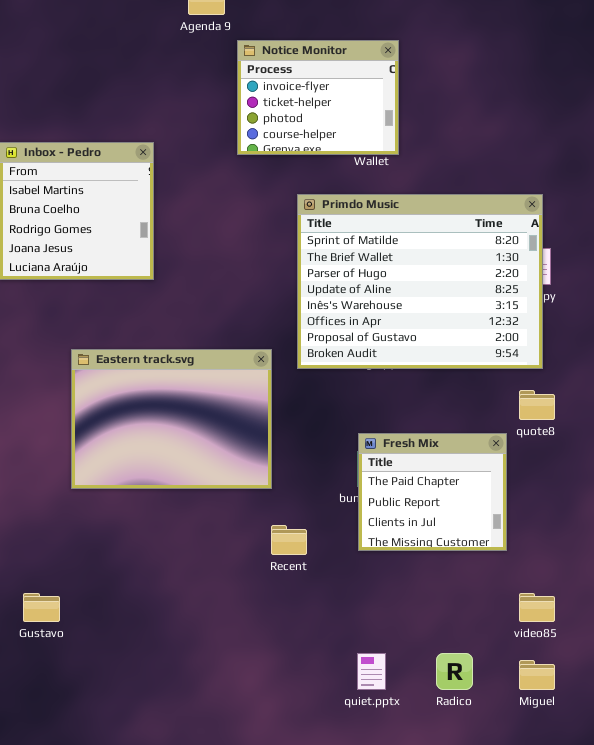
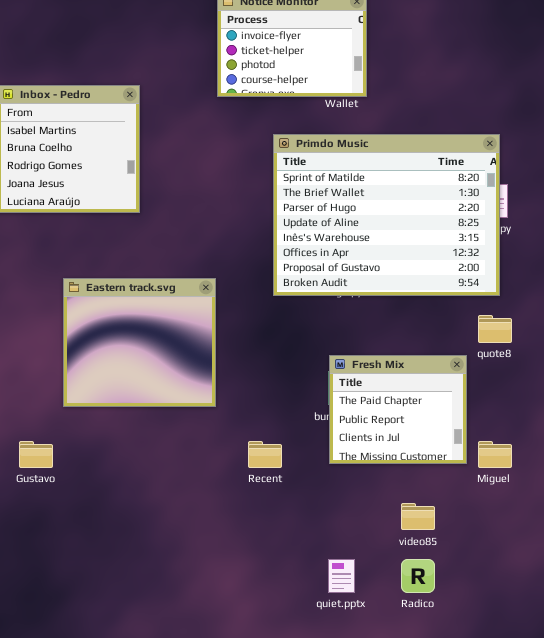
Eastern track.svg: [71,349,272,489] -> [63,278,216,407], resized
Gustavo: [23,593,60,622] -> [19,441,53,468], moved
video85: [519,593,555,622] -> [401,503,435,530], moved
Miguel: [519,660,555,690] -> [478,441,512,468], moved

